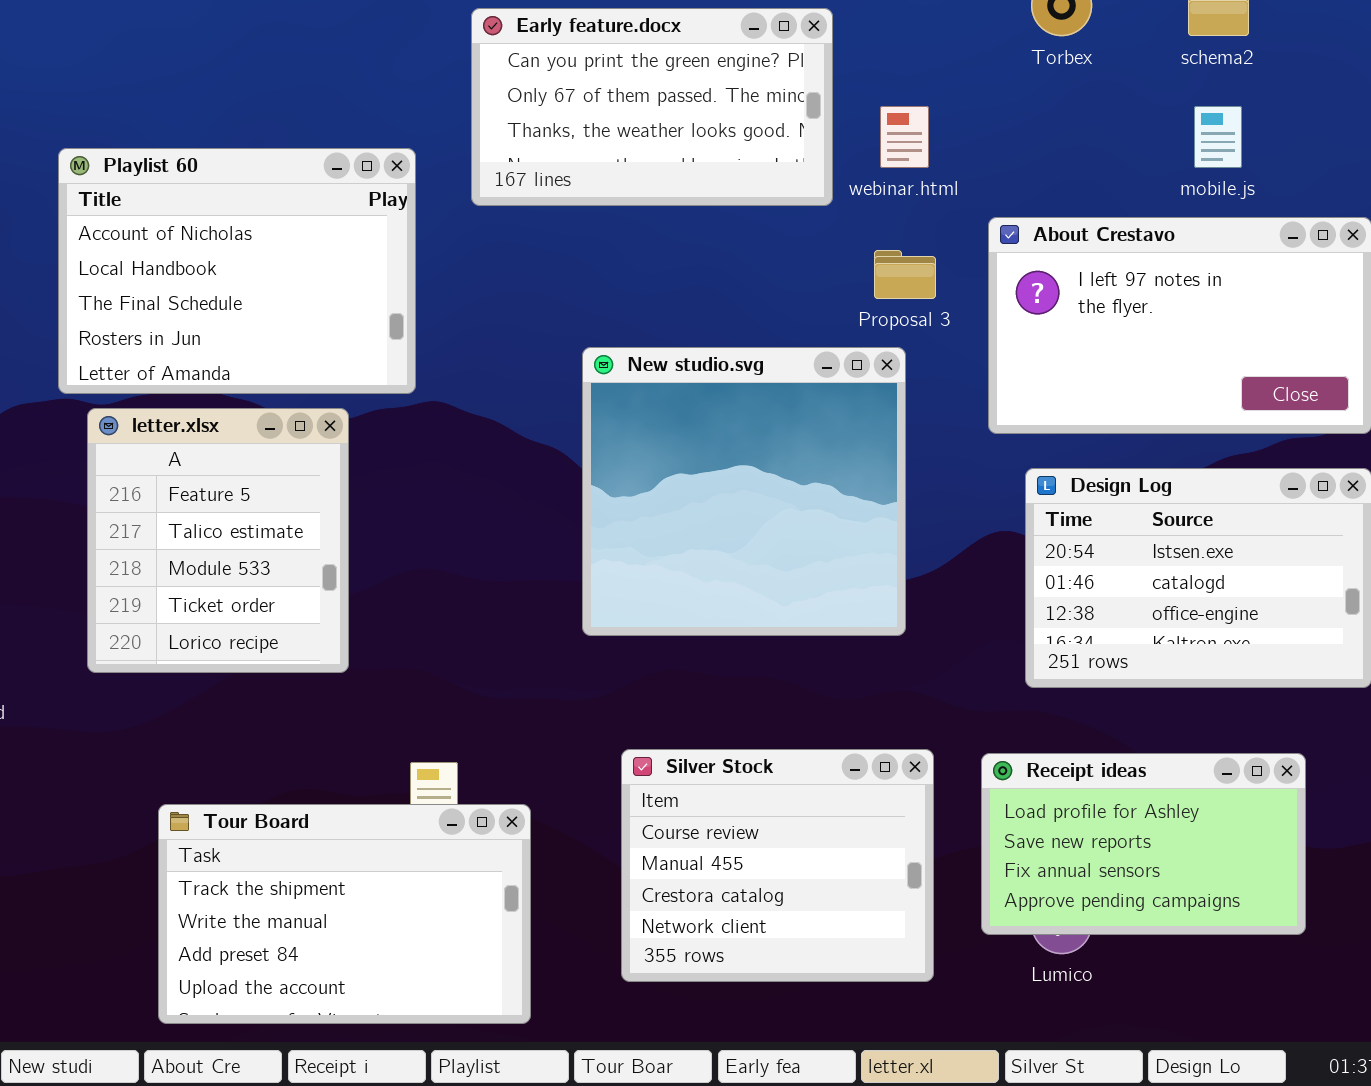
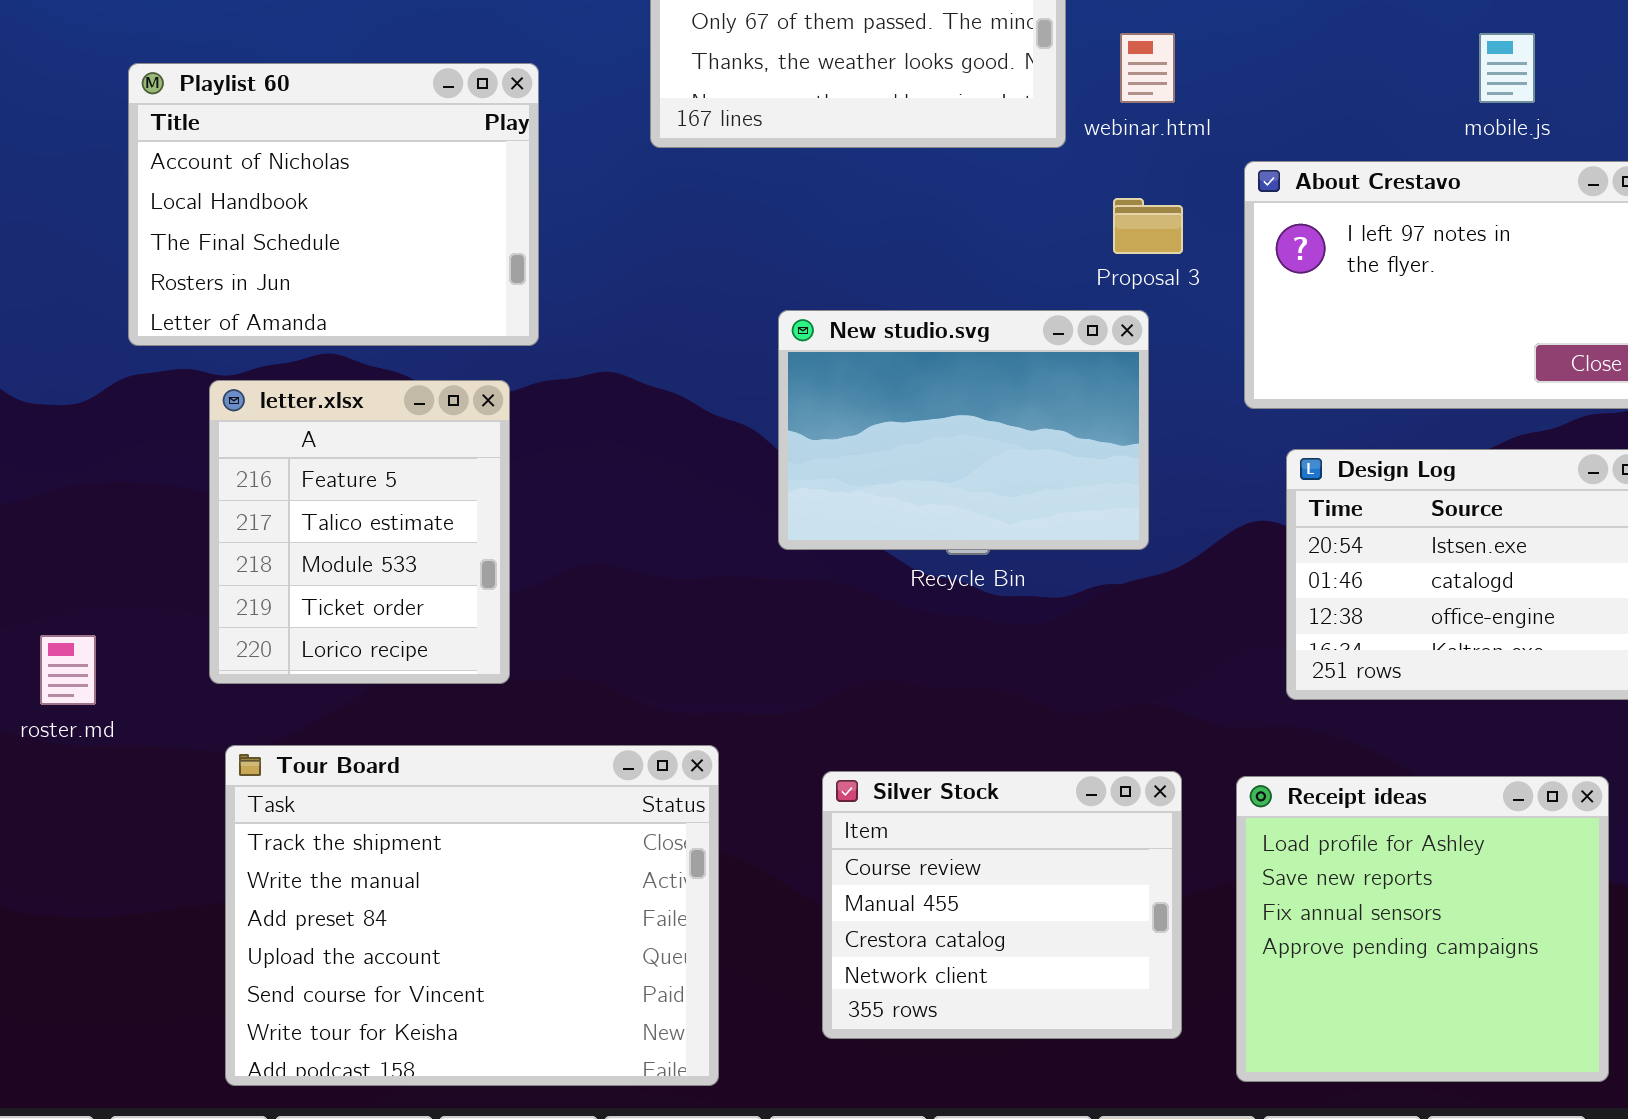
Playlist 60: [58,148,416,394] -> [128,63,539,346], moved
New studio.svg: [582,347,906,636] -> [778,310,1149,550], resized
Receipt ideas: [981,753,1306,935] -> [1236,776,1609,1082], resized
Tour Board: [158,804,531,1024] -> [225,745,719,1086], resized

